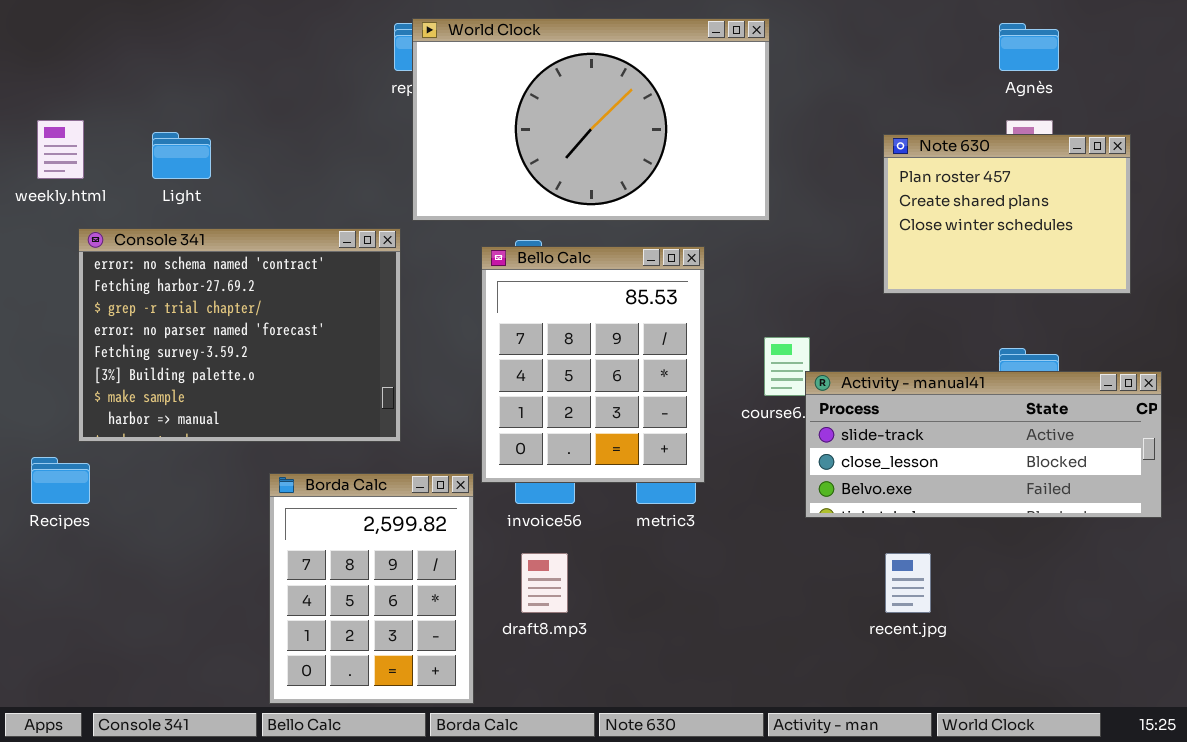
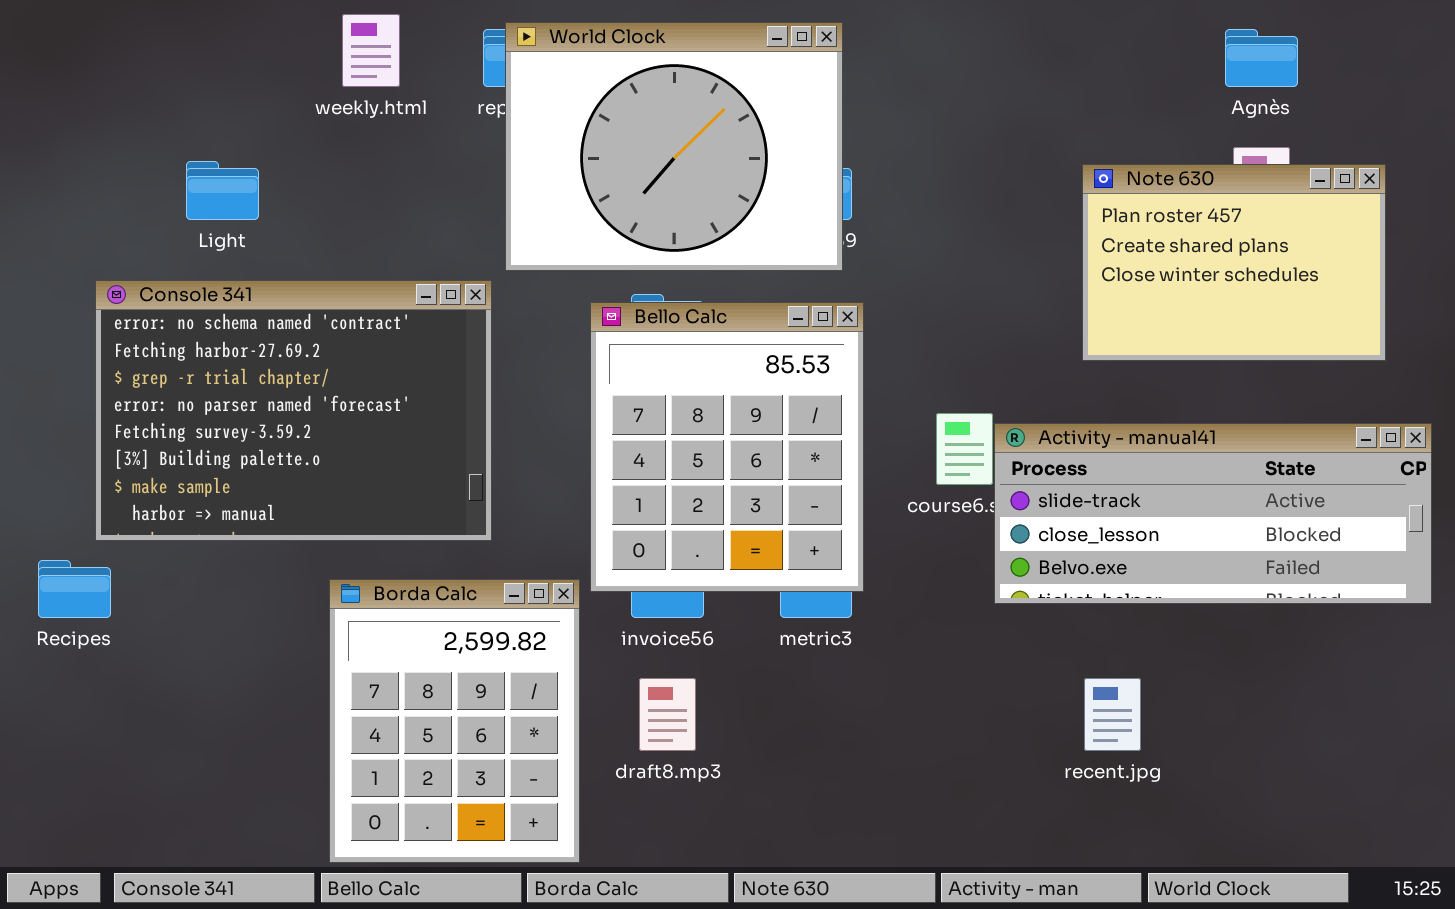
World Clock: [412,18,770,221] -> [505,22,843,271], resized
weekly.html: [37,120,84,179] -> [342,14,400,87], moved
Activity - manual41: [805,371,1162,518] -> [994,423,1432,604], moved

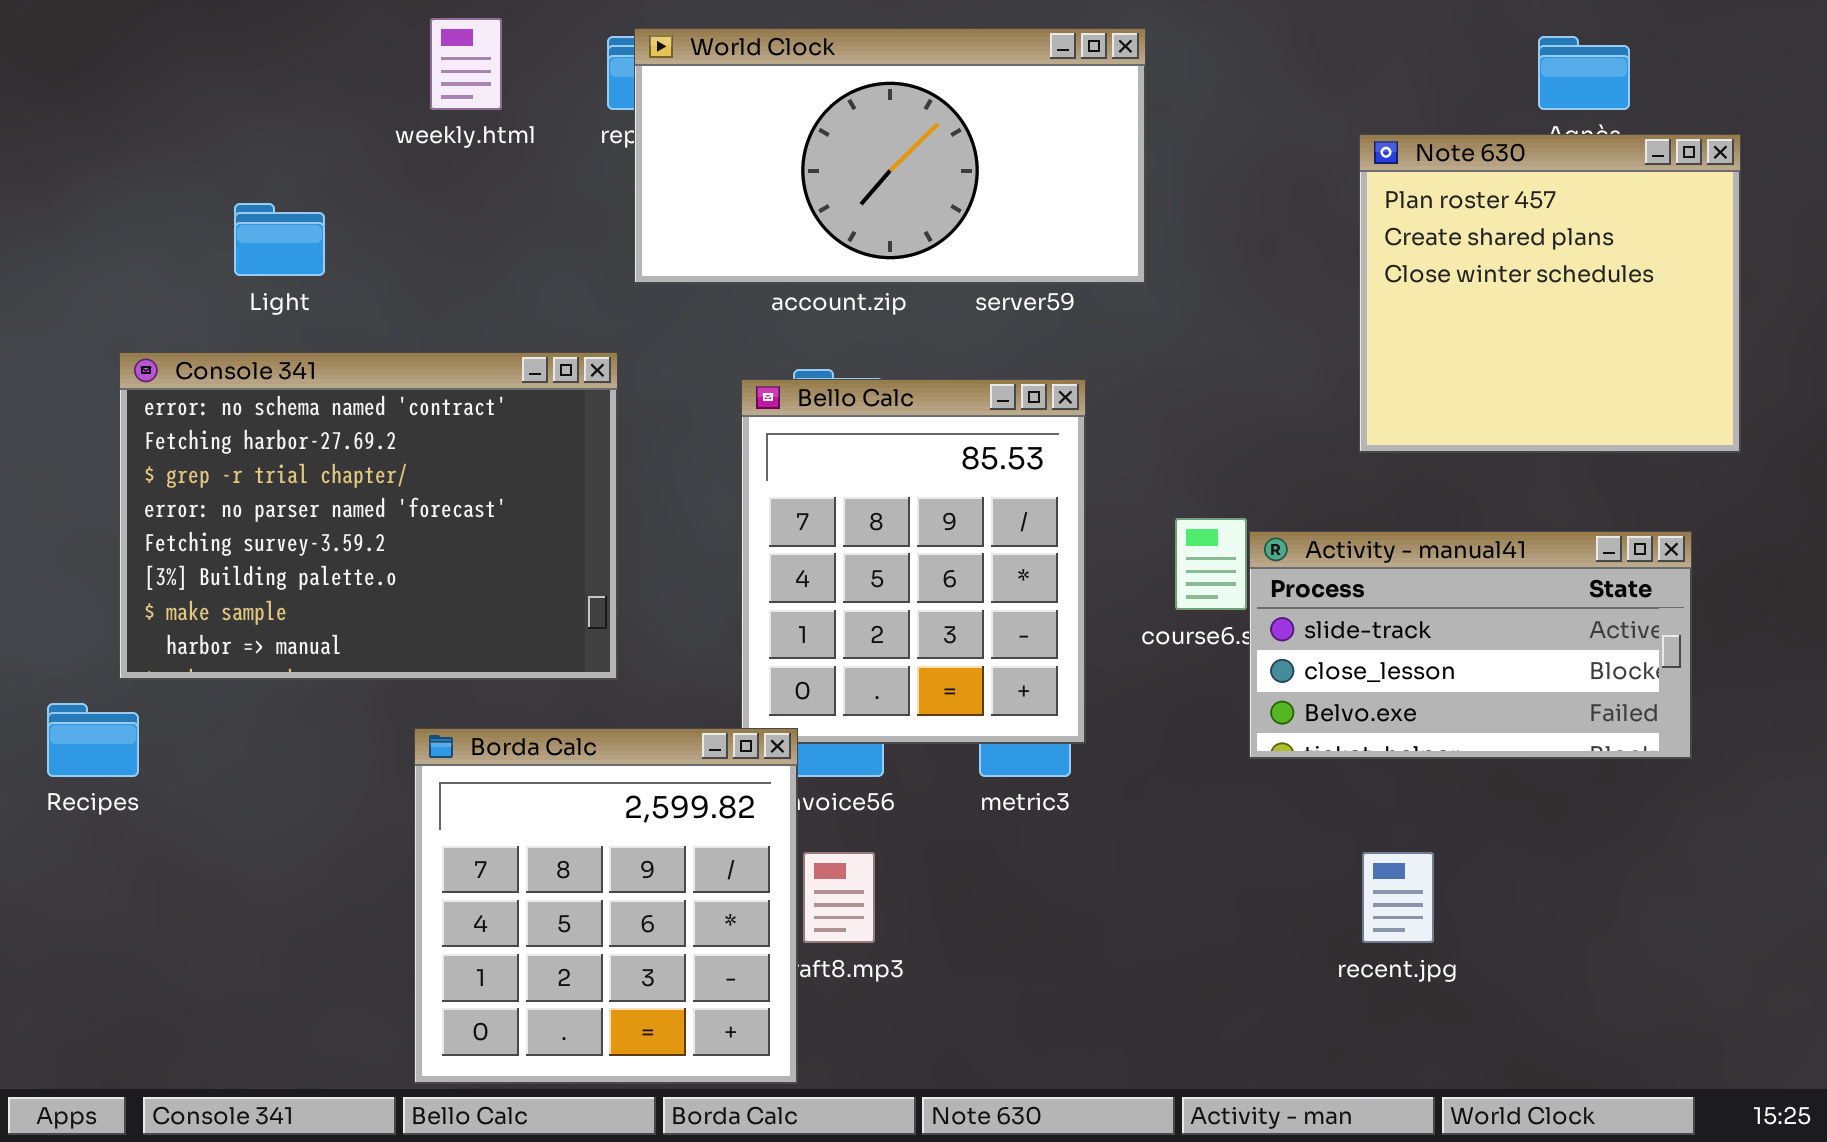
World Clock: [505,22,843,271] -> [634,28,1146,284], resized
Note 630: [1082,164,1386,361] -> [1359,134,1741,453], resized
Activity - manual41: [994,423,1432,604] -> [1249,531,1692,759], resized
Borda Calc: [329,579,580,863] -> [414,728,798,1084], resized

